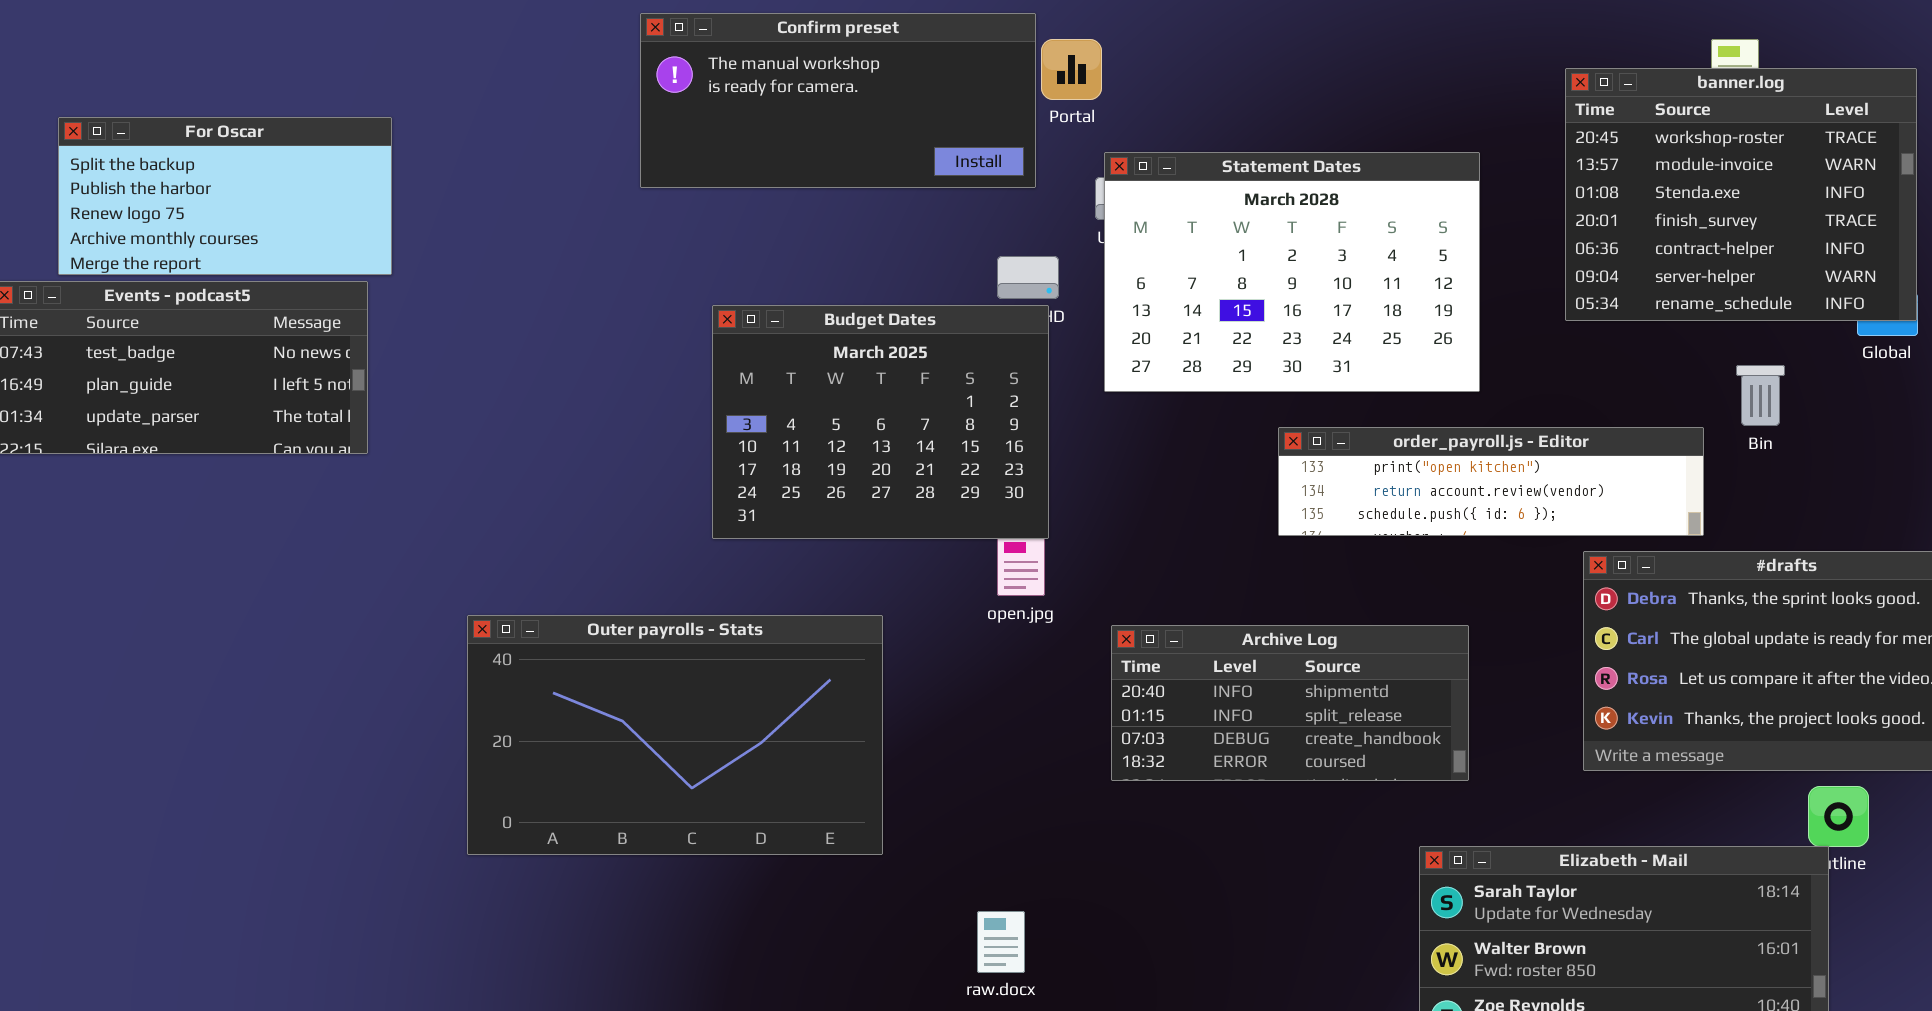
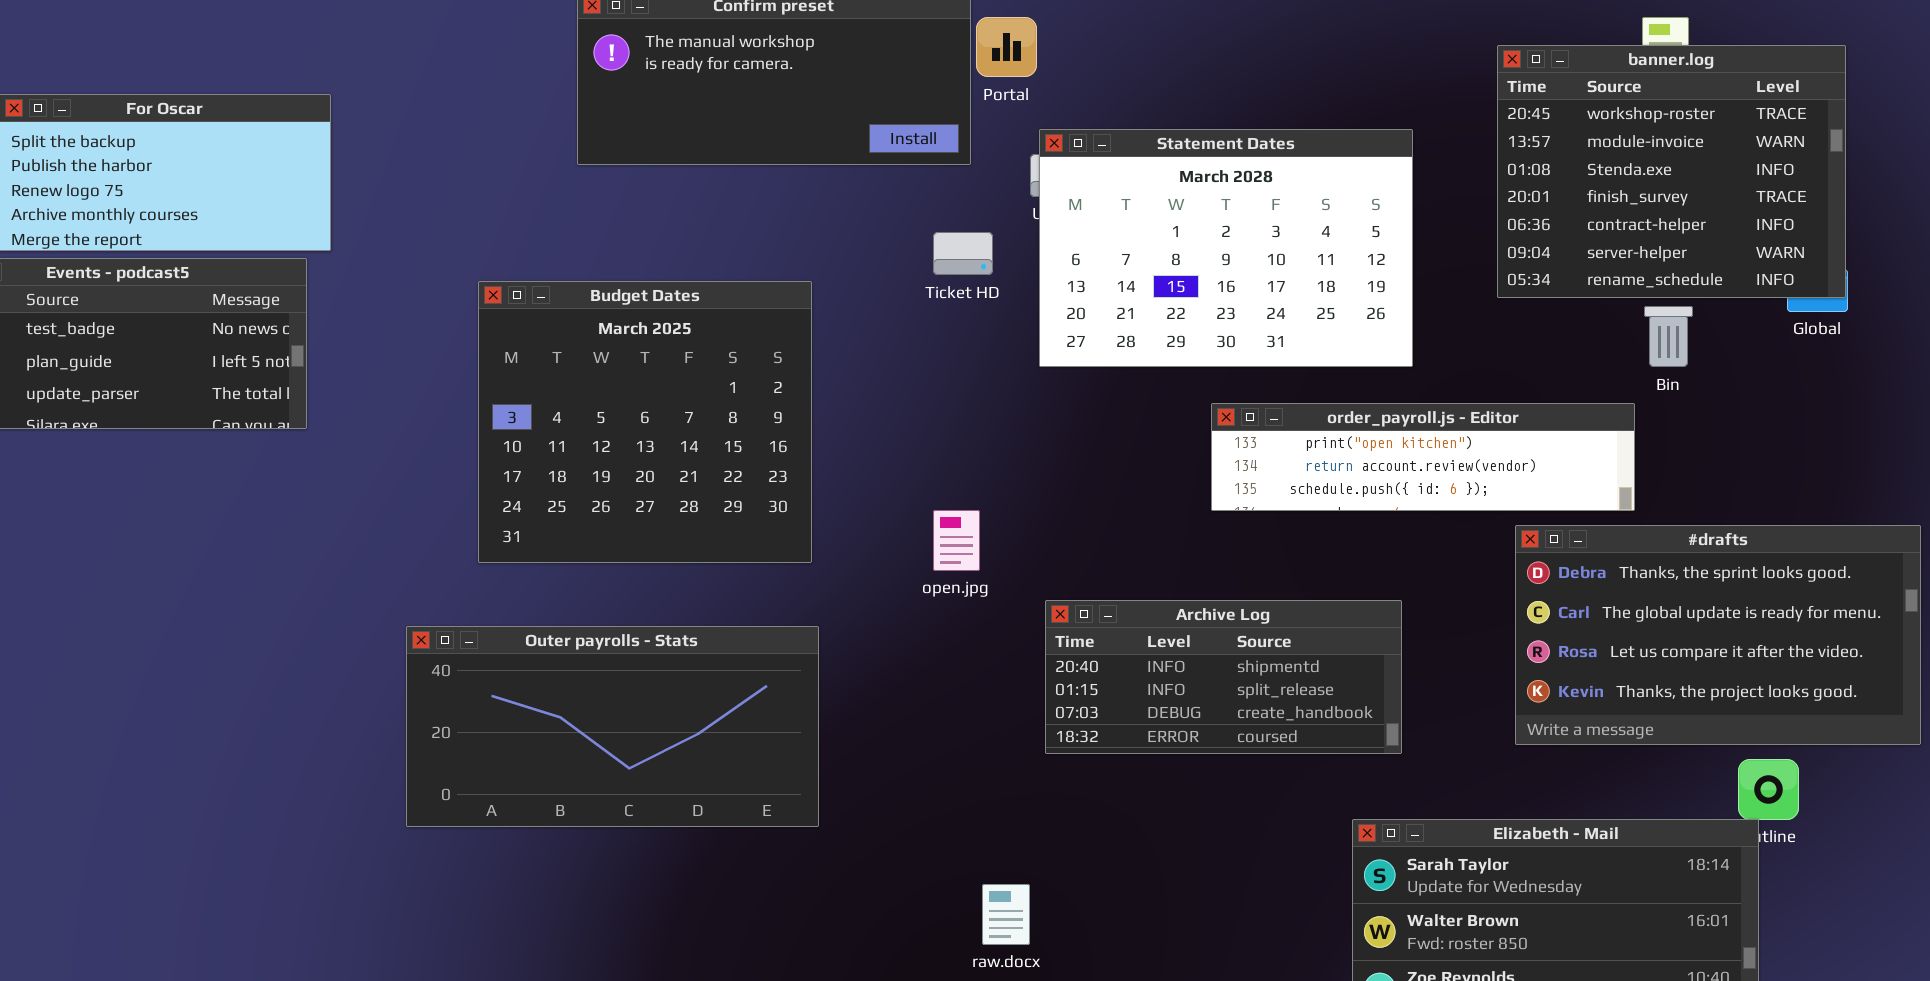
Budget Dates: [712,305,1049,539] -> [478,281,812,563], moved, resized
Bin: [1736,365,1785,426] -> [1644,306,1693,367], moved
Outer payrolls - Stats: [467,615,883,855] -> [406,626,819,827], resized
raw.docx: [977,911,1025,973] -> [982,884,1030,945], moved

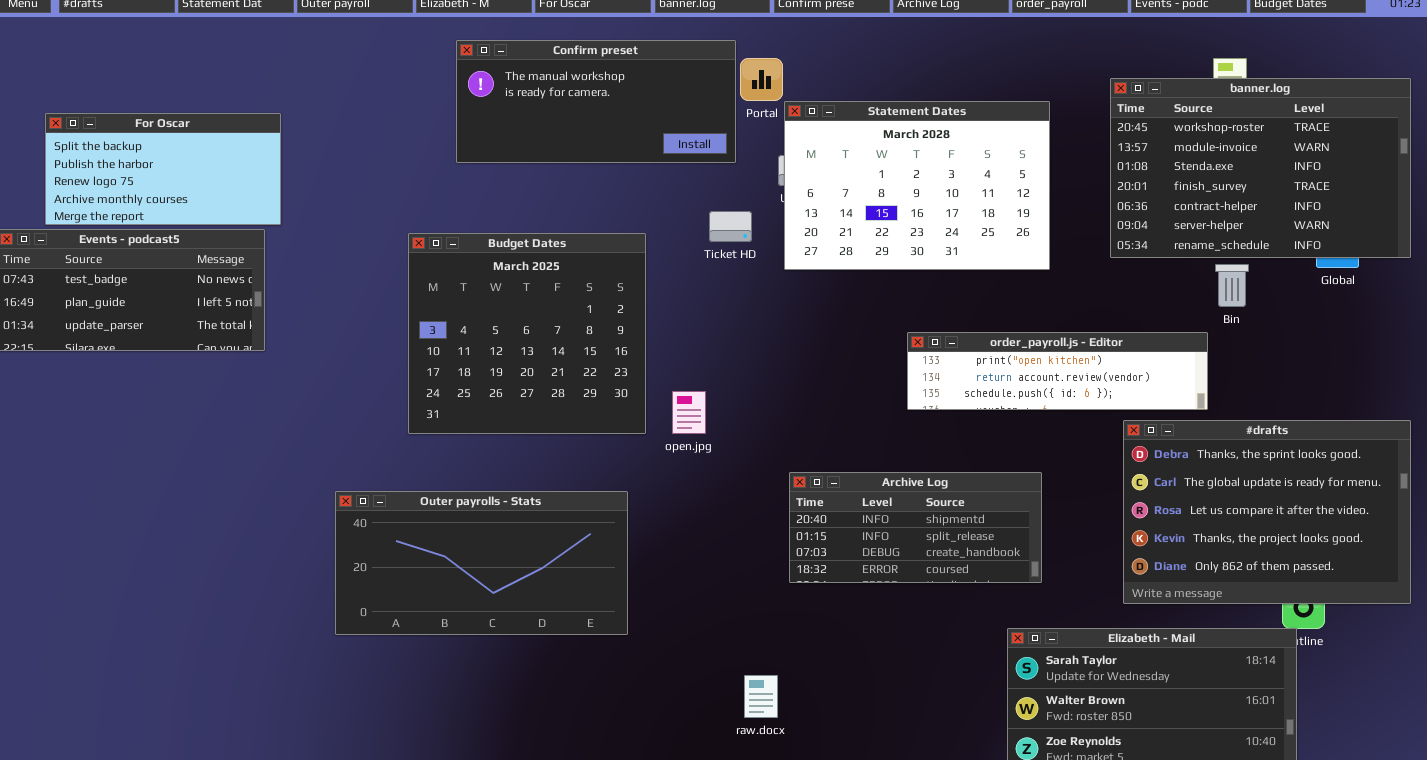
banner.log: [1497,45,1846,298] -> [1110,78,1411,258], resized
Statement Dates: [1039,129,1413,367] -> [784,101,1050,270], moved
Budget Dates: [478,281,812,563] -> [408,233,646,434], moved
open.jpg: [933,510,980,571] -> [672,391,706,434], moved
#drafts: [1515,525,1921,745] -> [1123,420,1411,604], resized

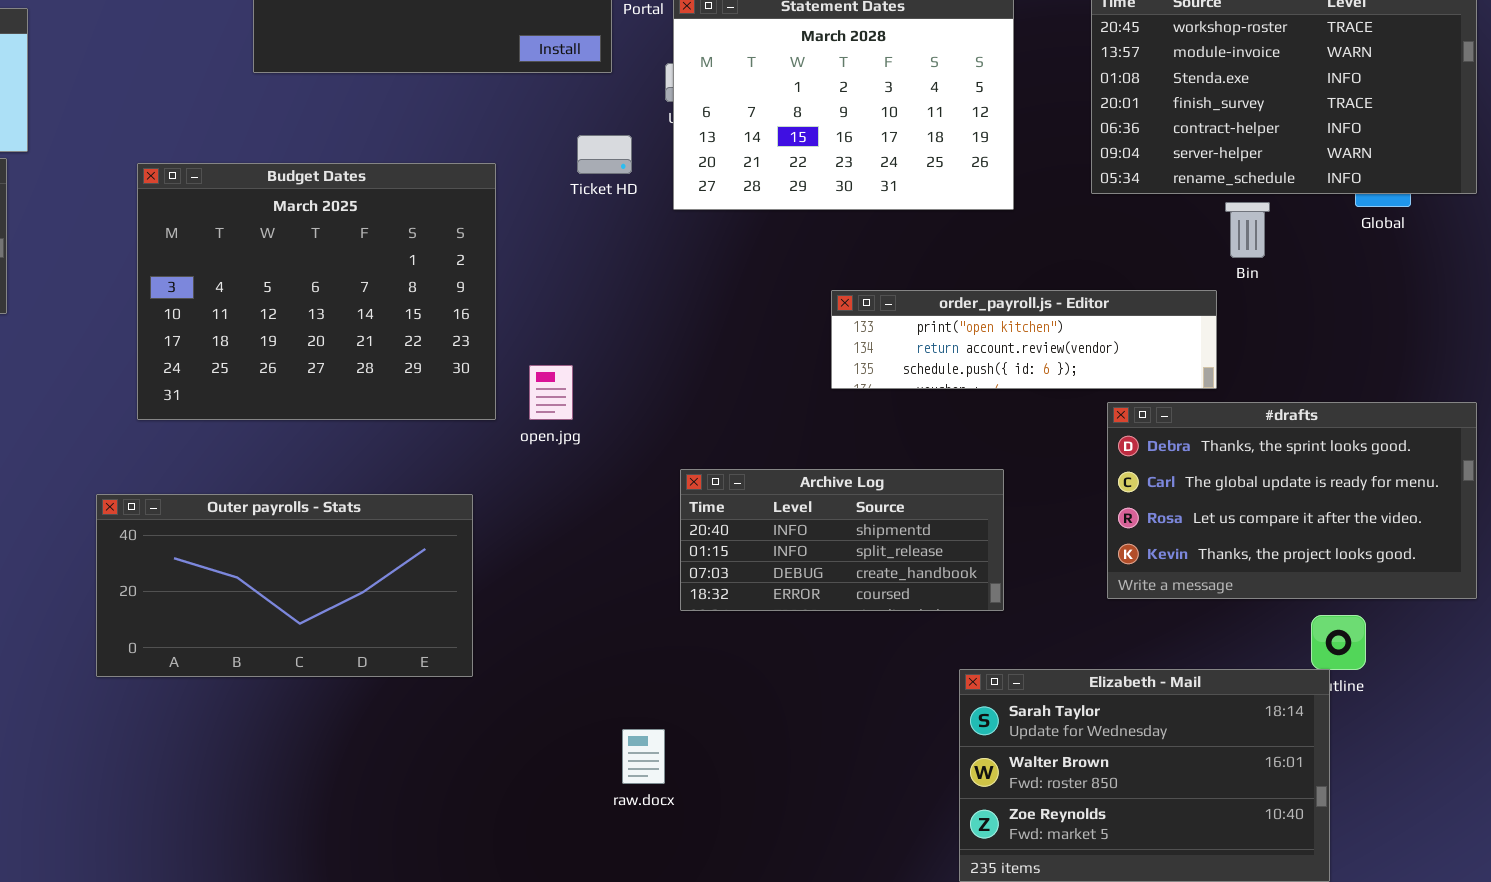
Budget Dates: [408,233,646,434] -> [137,163,496,420], resized
#drafts: [1123,420,1411,604] -> [1107,402,1477,599], resized

